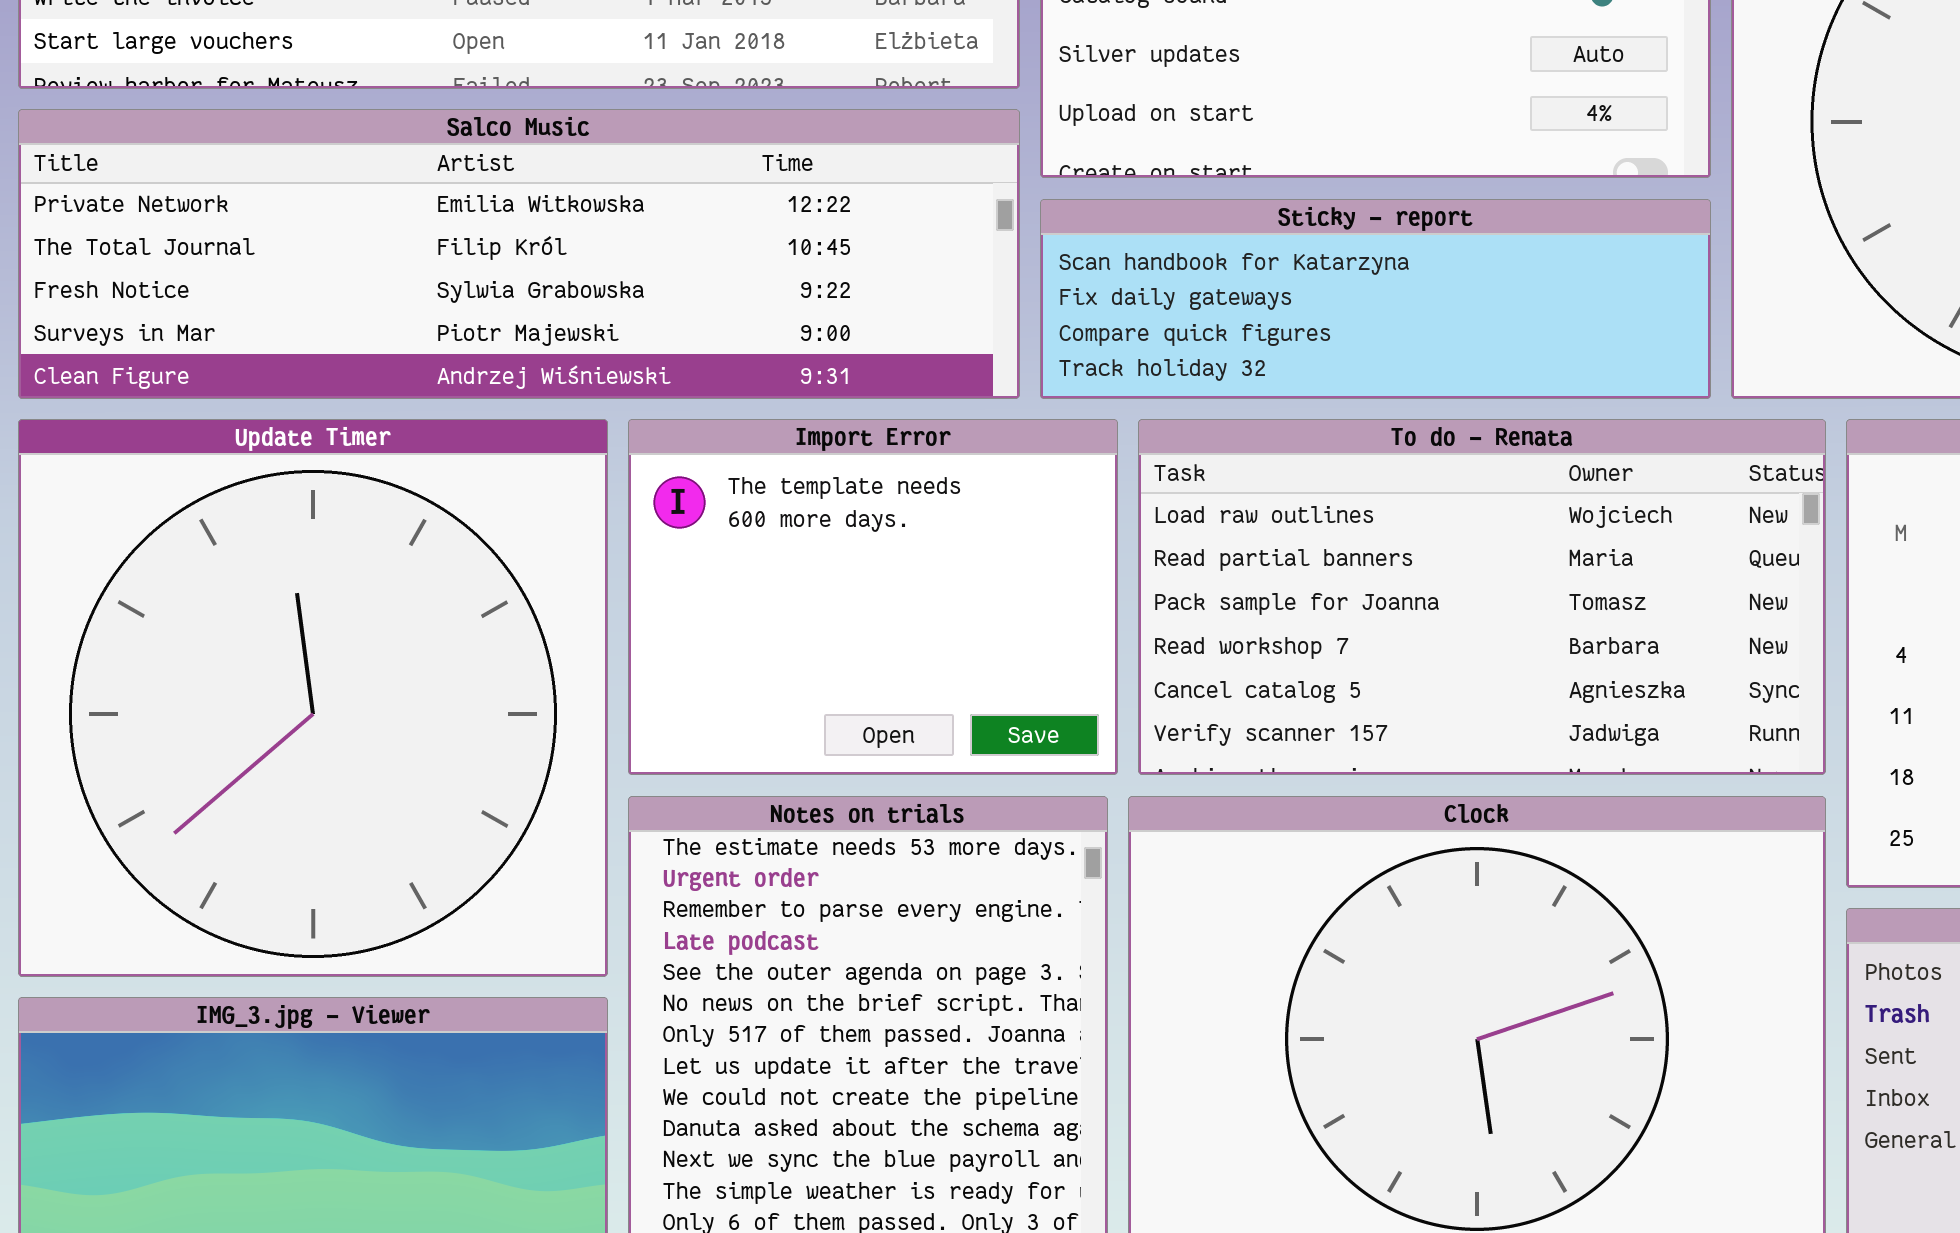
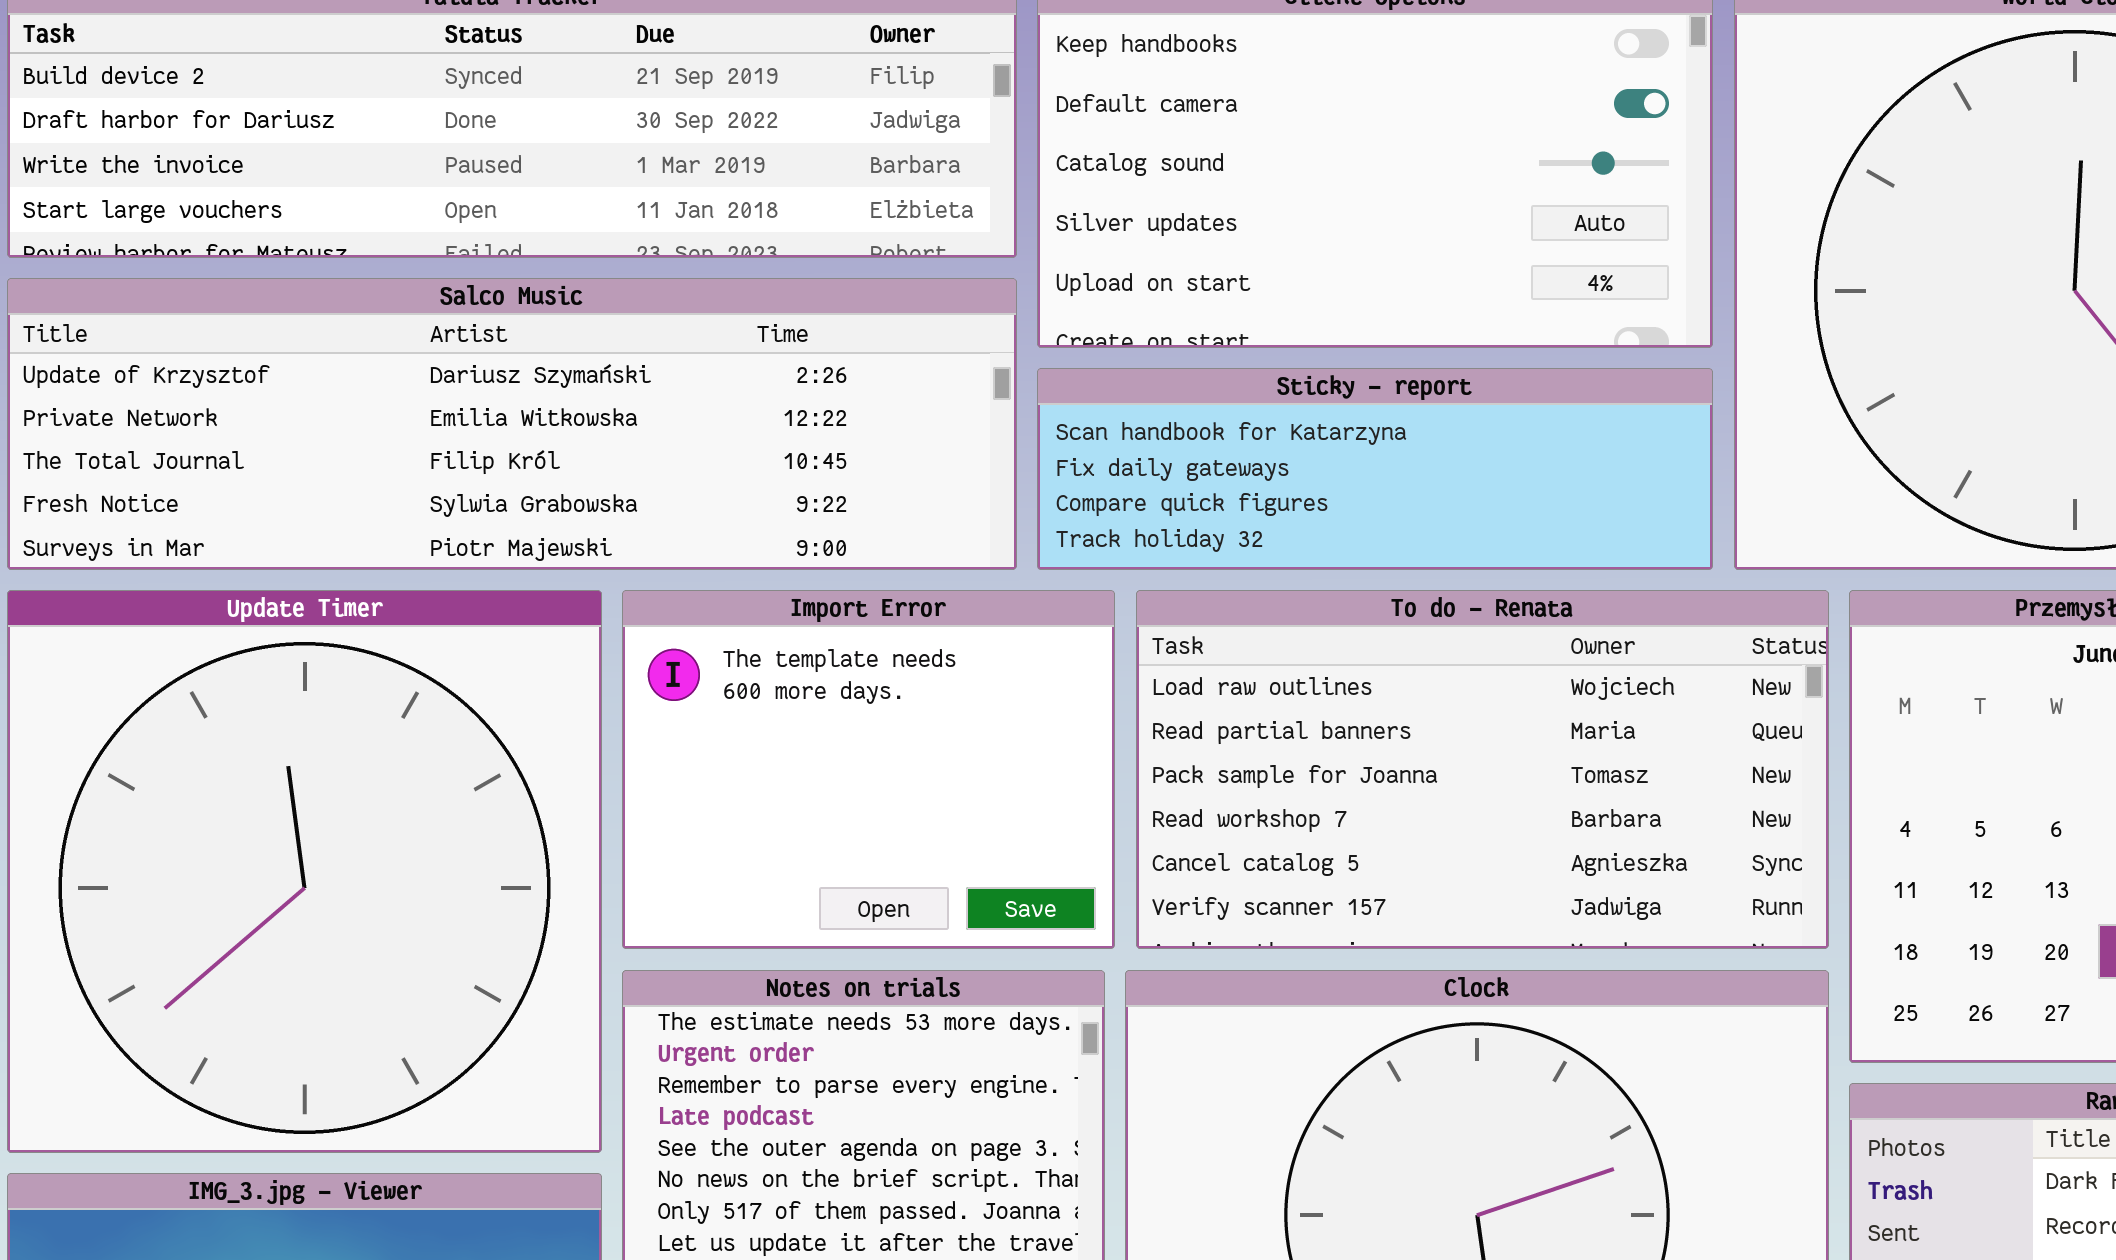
Salco Music: [18,109,1020,399] -> [7,278,1017,570], scrolled up 1 row

